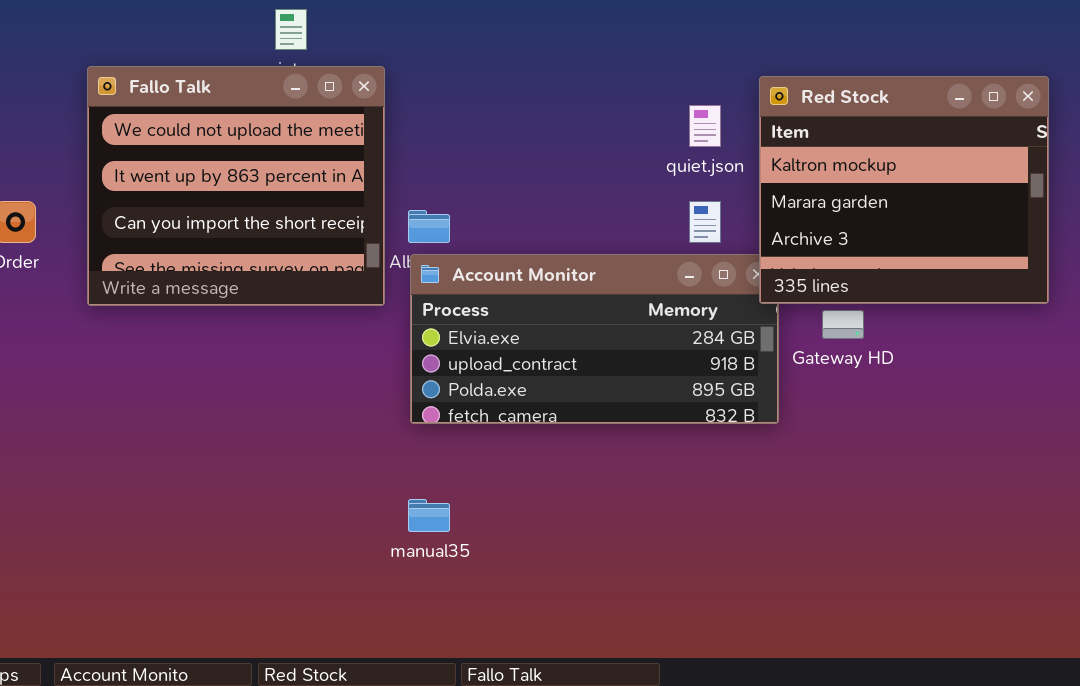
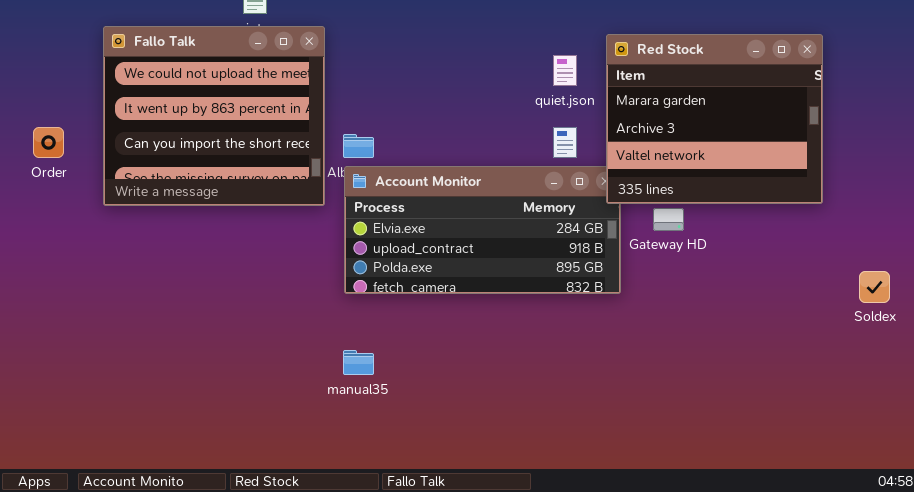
Red Stock: [759,76,1049,304] -> [606,34,823,204], scrolled down 1 row

